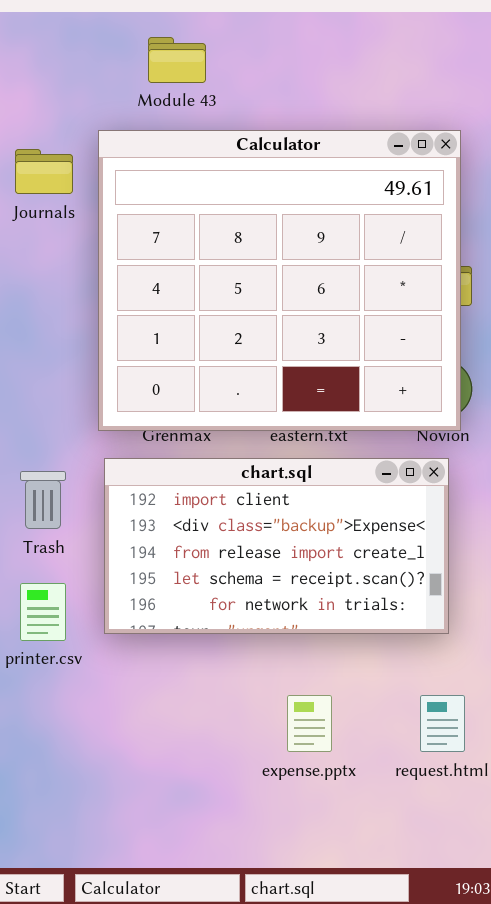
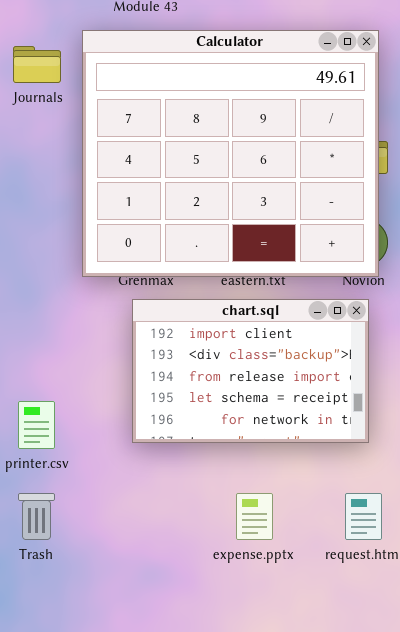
chart.sql: [104,458,449,634] -> [132,299,369,443], resized
Trash: [20,471,66,529] -> [18,493,55,540], moved

